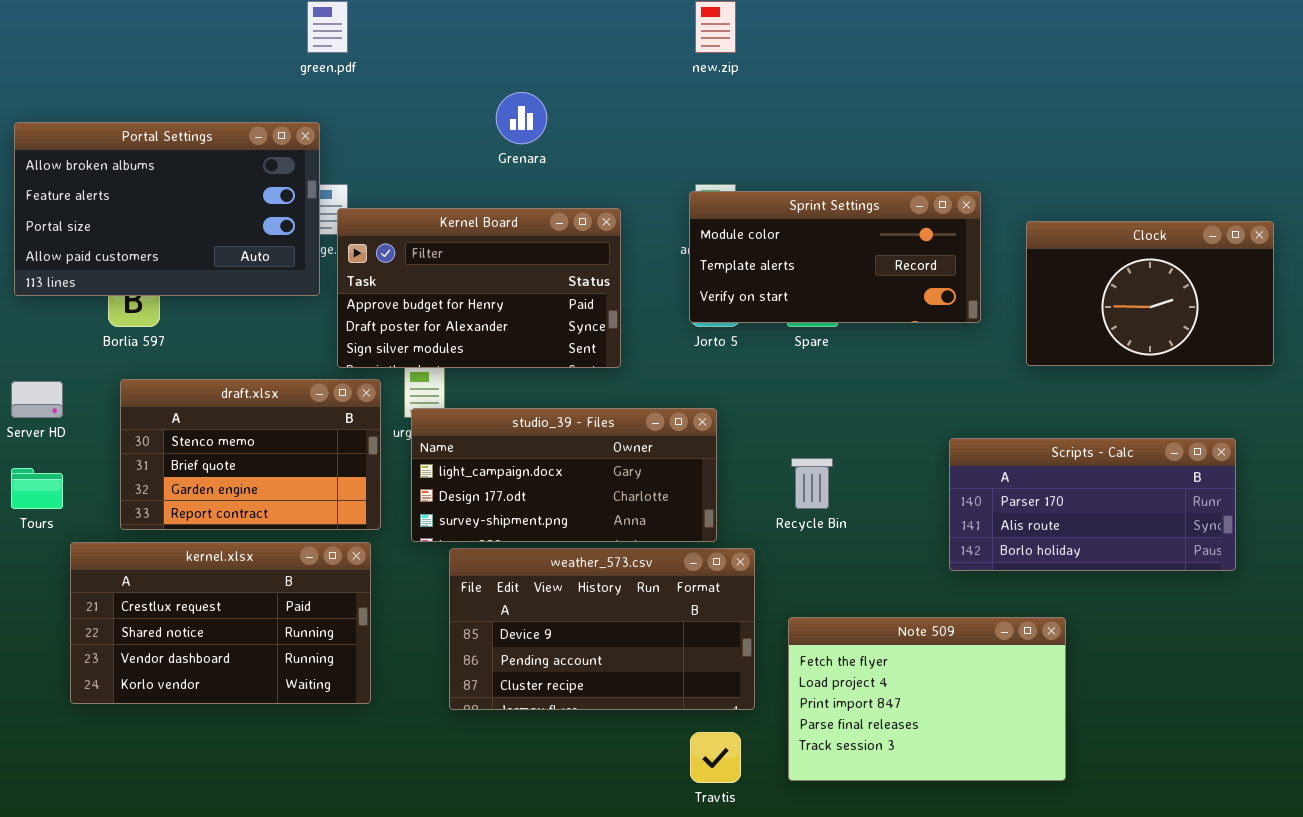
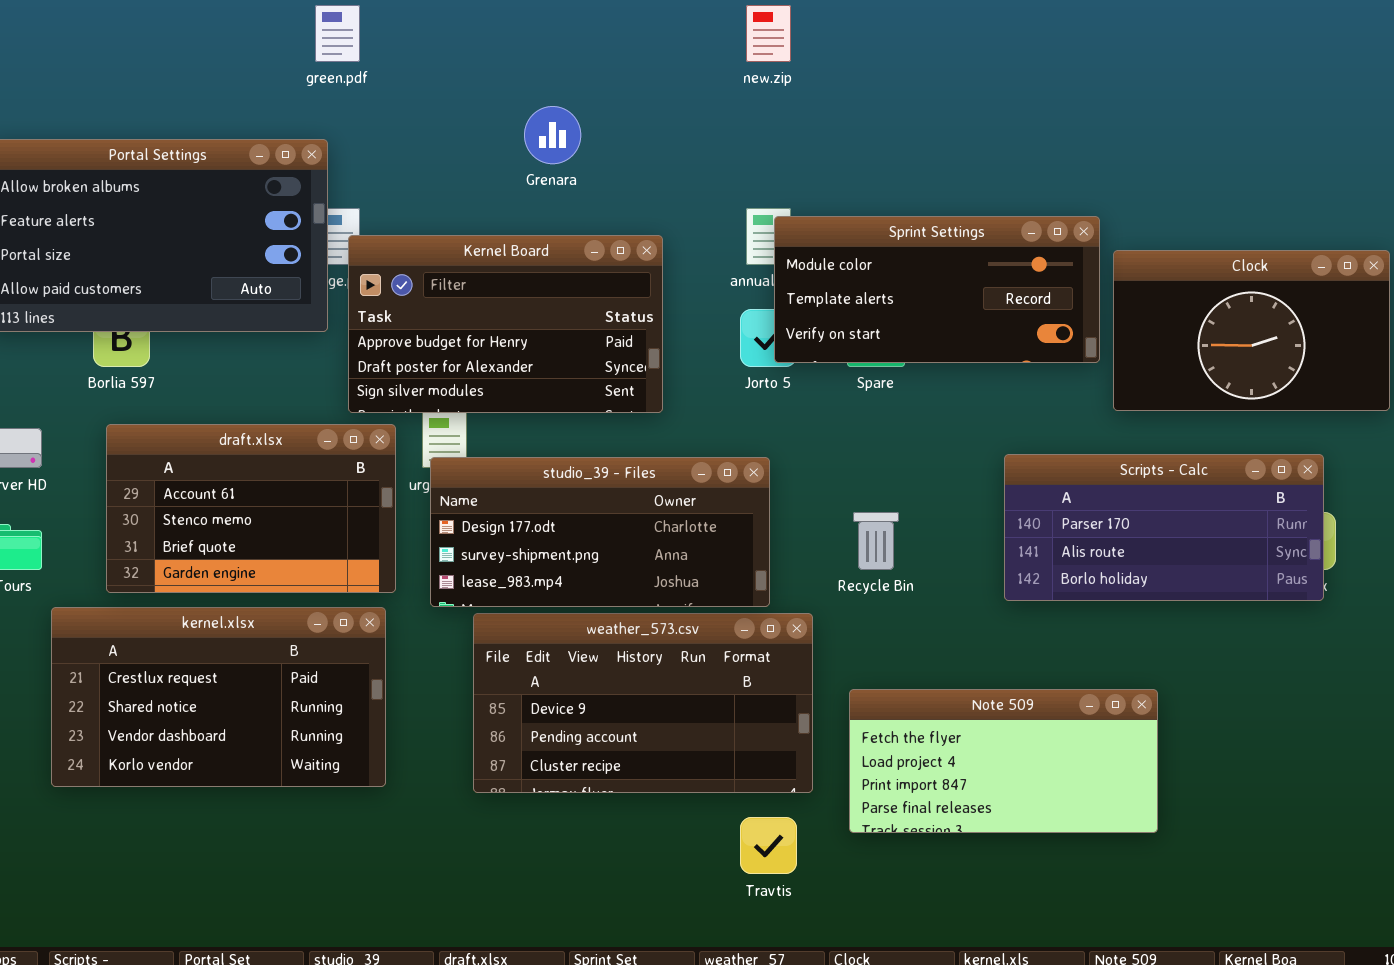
Sprint Settings: [689,191,981,323] -> [774,216,1100,363], moved
draft.xlsx: [120,379,381,530] -> [106,424,396,593], scrolled up 1 row
studio_39 - Files: [411,408,717,542] -> [430,457,770,607], scrolled down 1 row
Scripts - Calc: [949,438,1236,571] -> [1004,454,1324,601], moved
Note 509: [788,617,1066,781] -> [849,689,1158,833], resized

